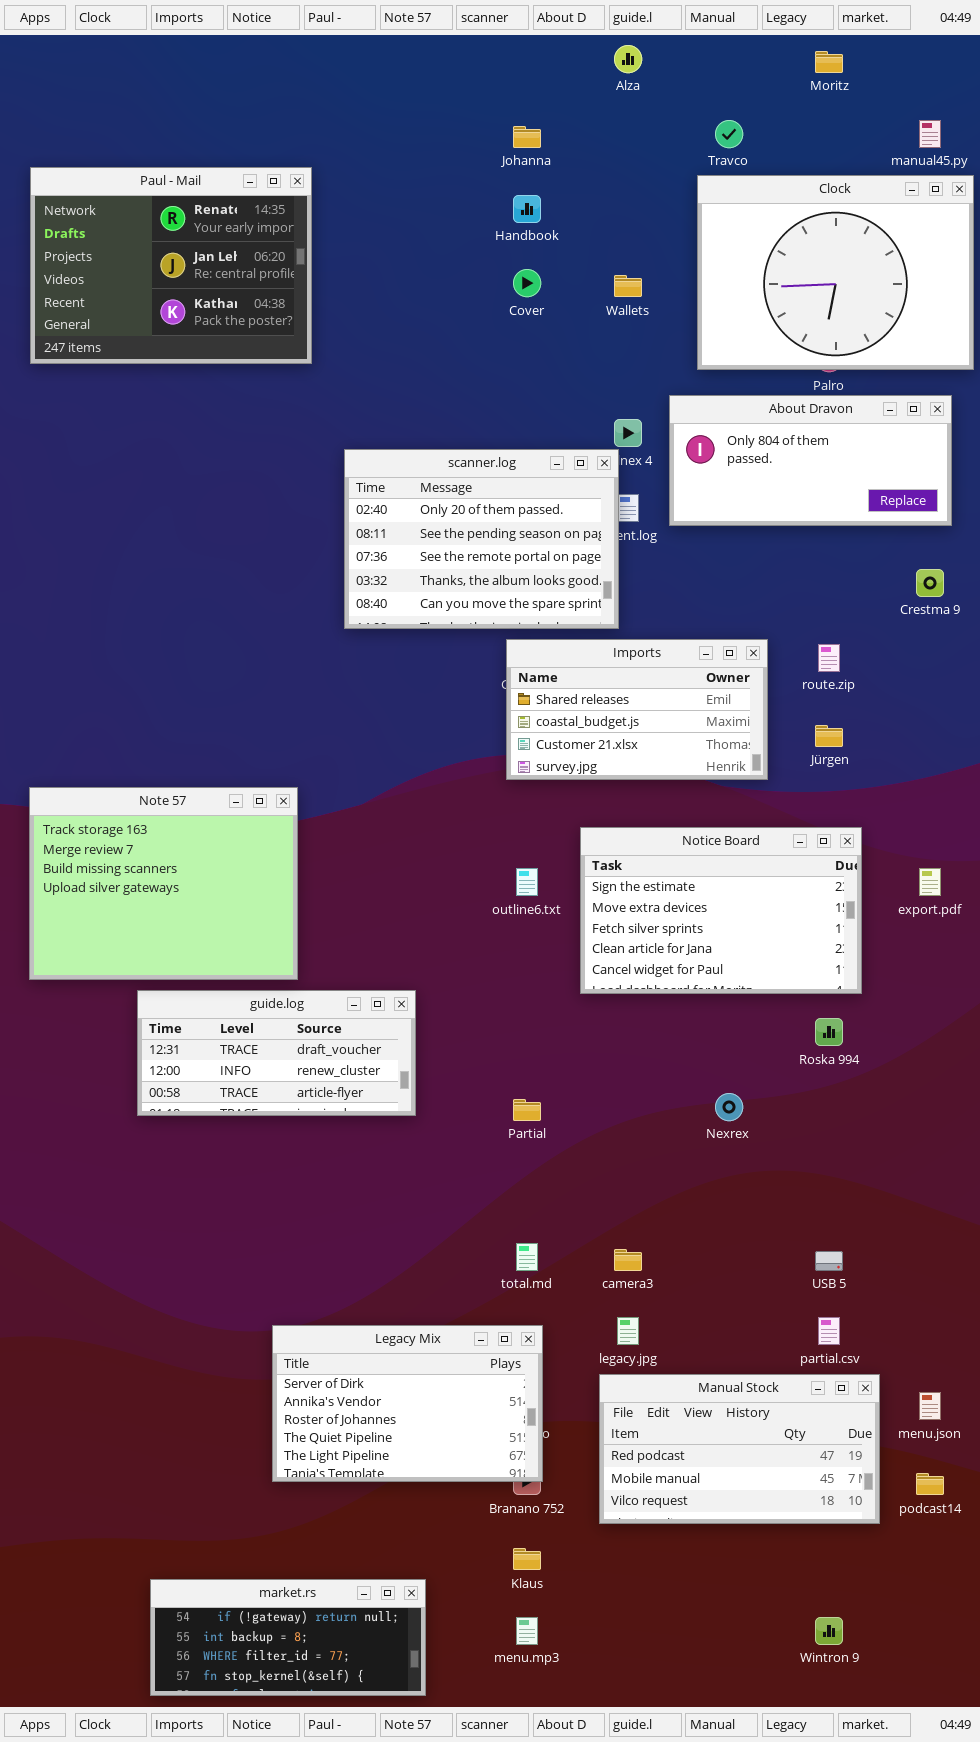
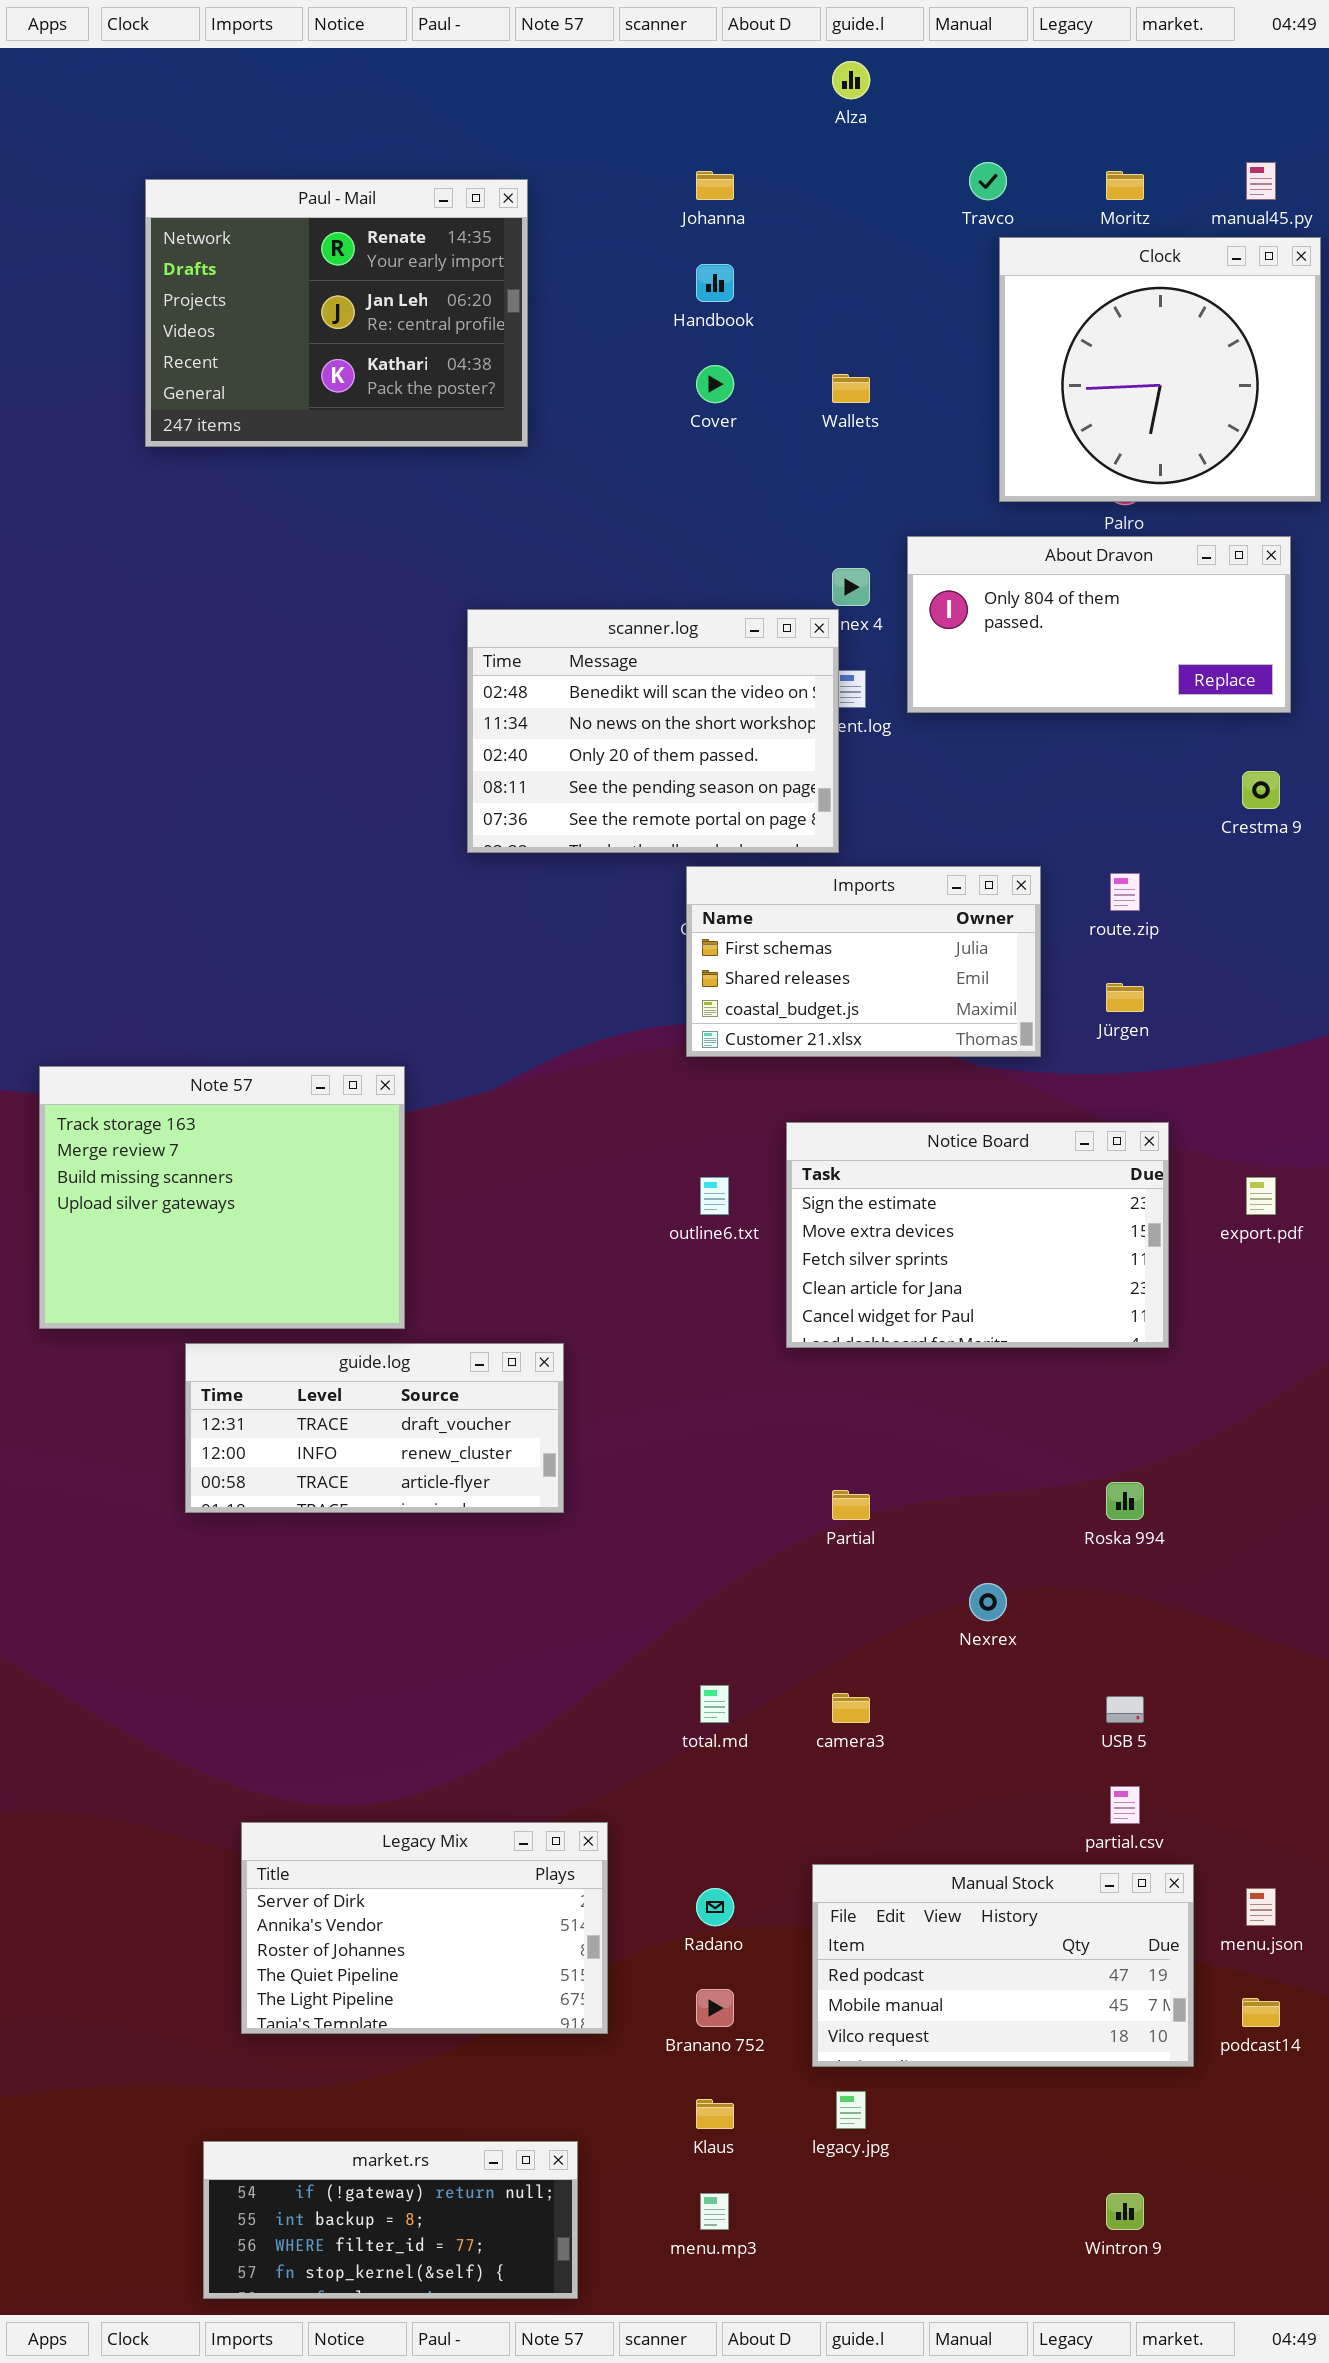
Moritz: [815,51,843,73] -> [1106,171,1144,200], moved
Paul - Mail: [30,167,312,364] -> [145,179,528,447], moved
Clock: [697,175,974,370] -> [999,237,1321,502], resized
scanner.log: [344,449,619,629] -> [467,609,839,853], scrolled up 2 rows
Imports: [506,639,768,780] -> [686,866,1041,1057], scrolled up 1 row
Roska 994: [815,1018,843,1046] -> [1106,1482,1144,1520], moved
Nexrex: [715,1093,743,1121] -> [969,1583,1007,1621], moved
Partial: [513,1099,541,1121] -> [832,1490,870,1520], moved
legacy.jpg: [617,1317,639,1345] -> [836,2091,866,2129], moved
Legacy Mix: [272,1325,543,1482] -> [241,1822,608,2034], moved

